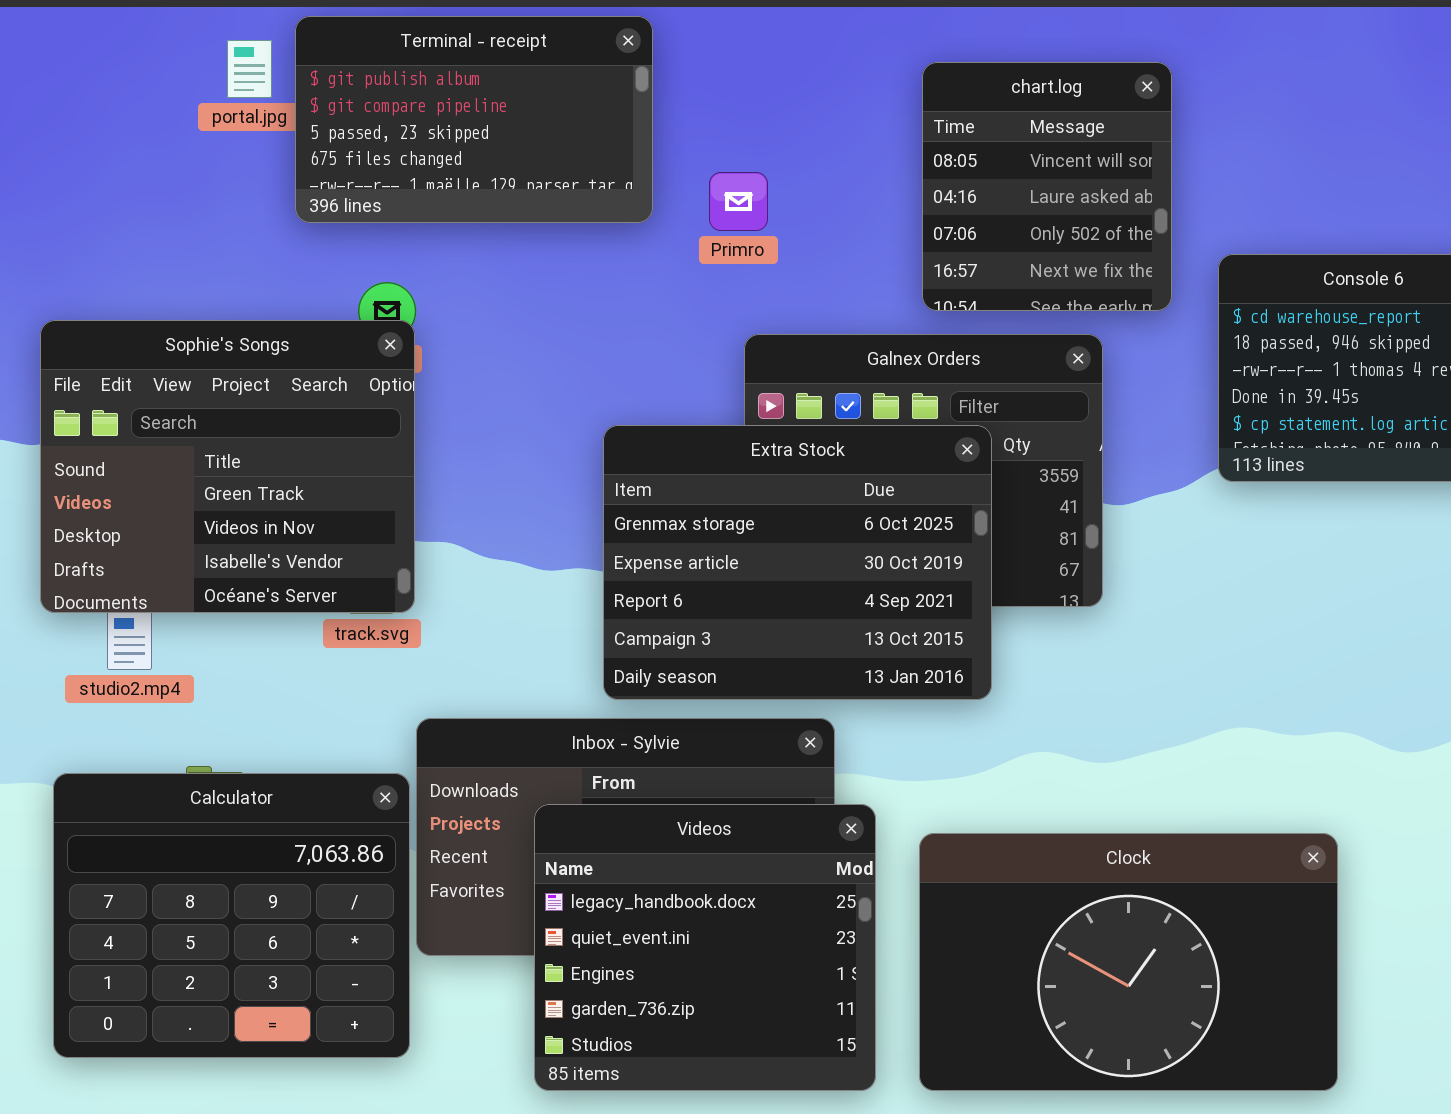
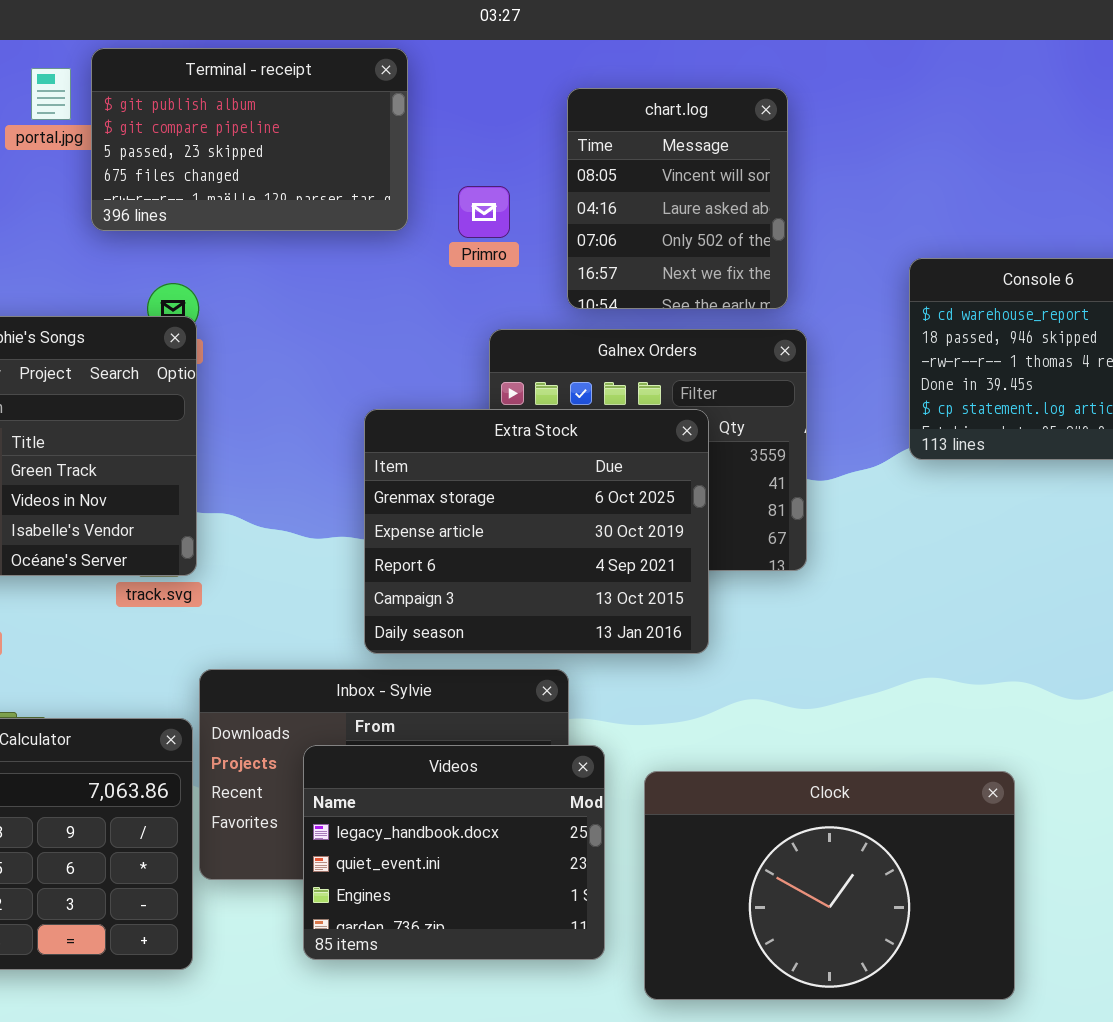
chart.log: [922,62,1172,311] -> [567,88,788,309], moved
Videos: [534,804,876,1091] -> [303,745,605,960], resized

